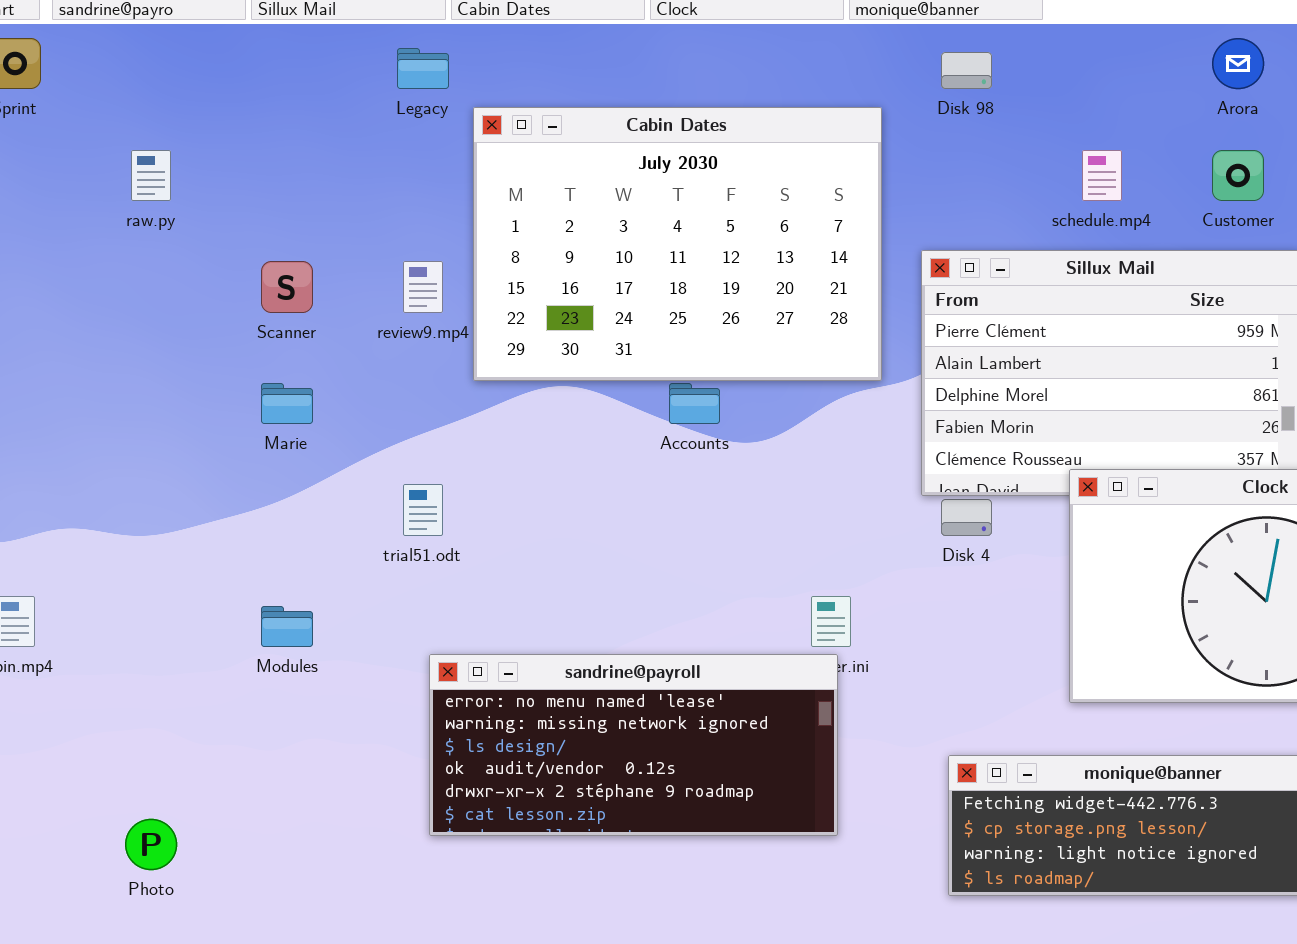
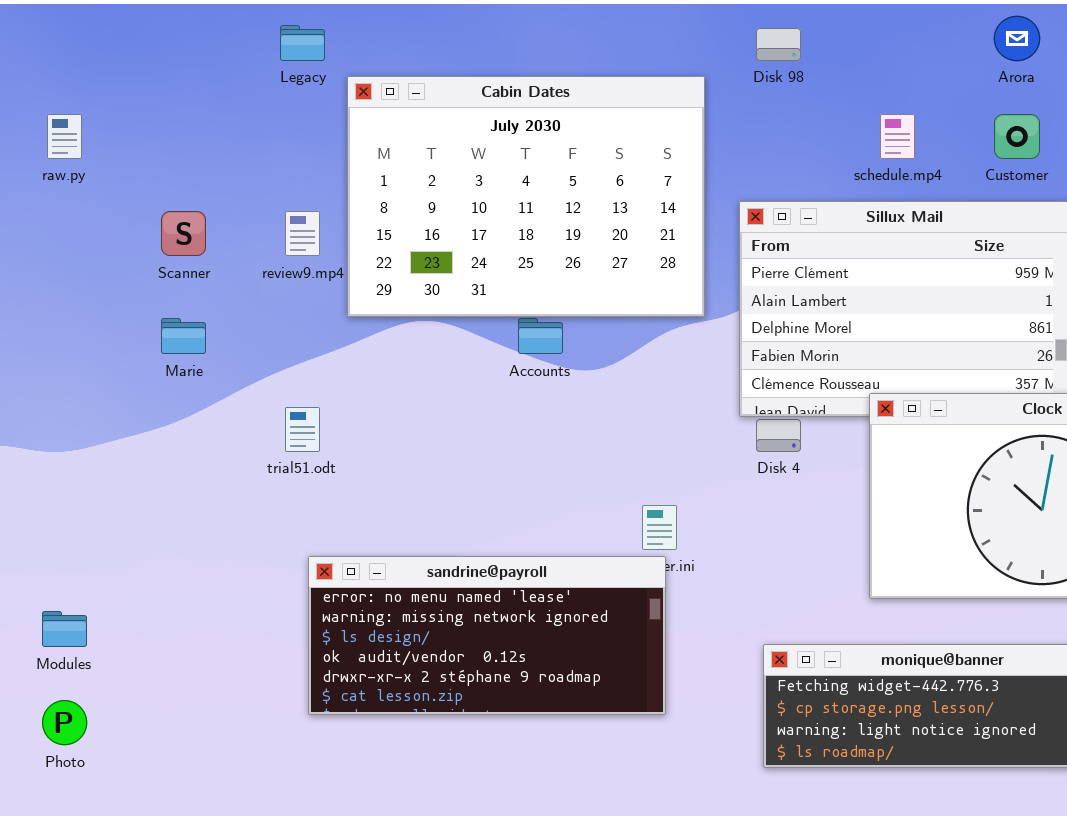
Modules: [261,606,313,647] -> [42,611,87,647], moved

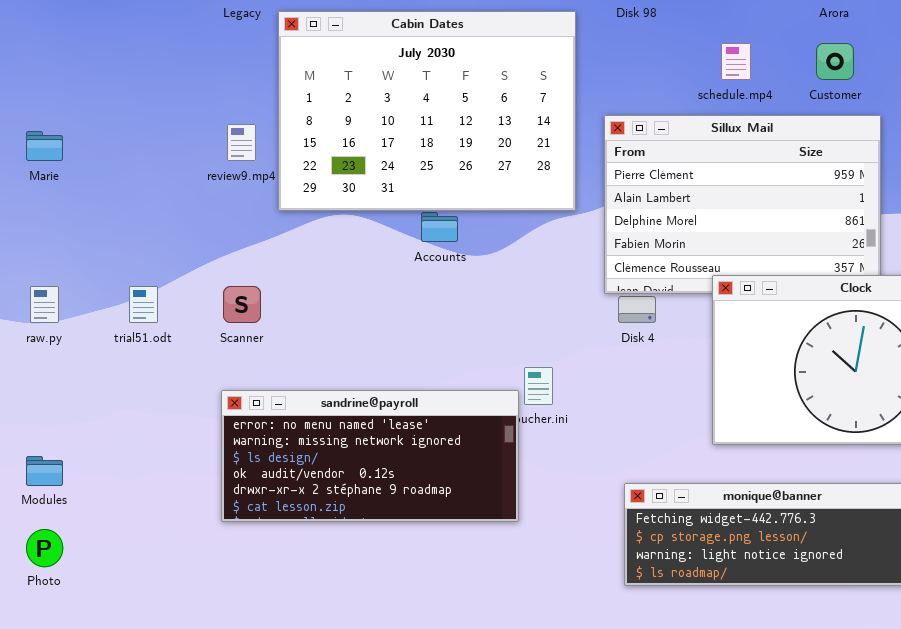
raw.py: [47,114,82,159] -> [30,286,59,323], moved
Scanner: [161,211,206,256] -> [223,286,261,323], moved
Marie: [161,318,206,354] -> [26,131,63,161], moved
trial51.odt: [285,407,320,452] -> [129,286,158,323], moved
sandrine@payroll: [308,556,666,715] -> [221,390,519,522], moved

